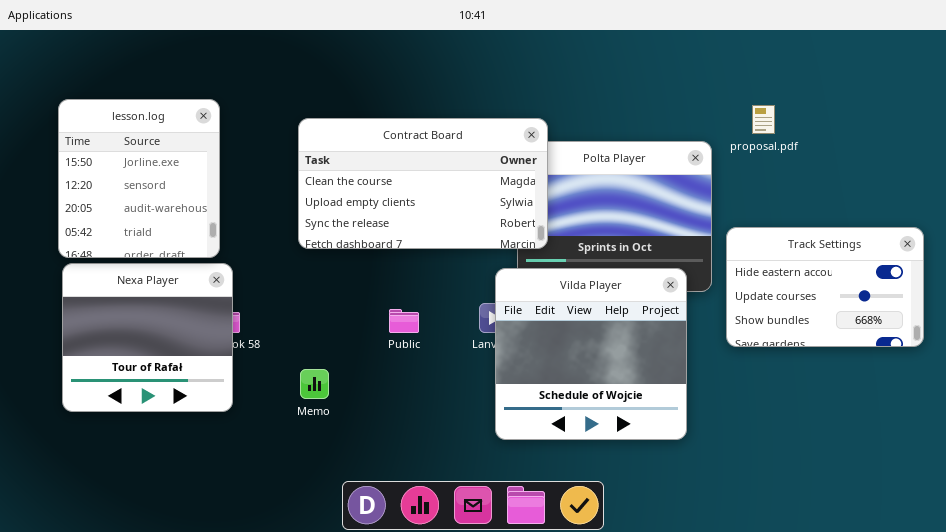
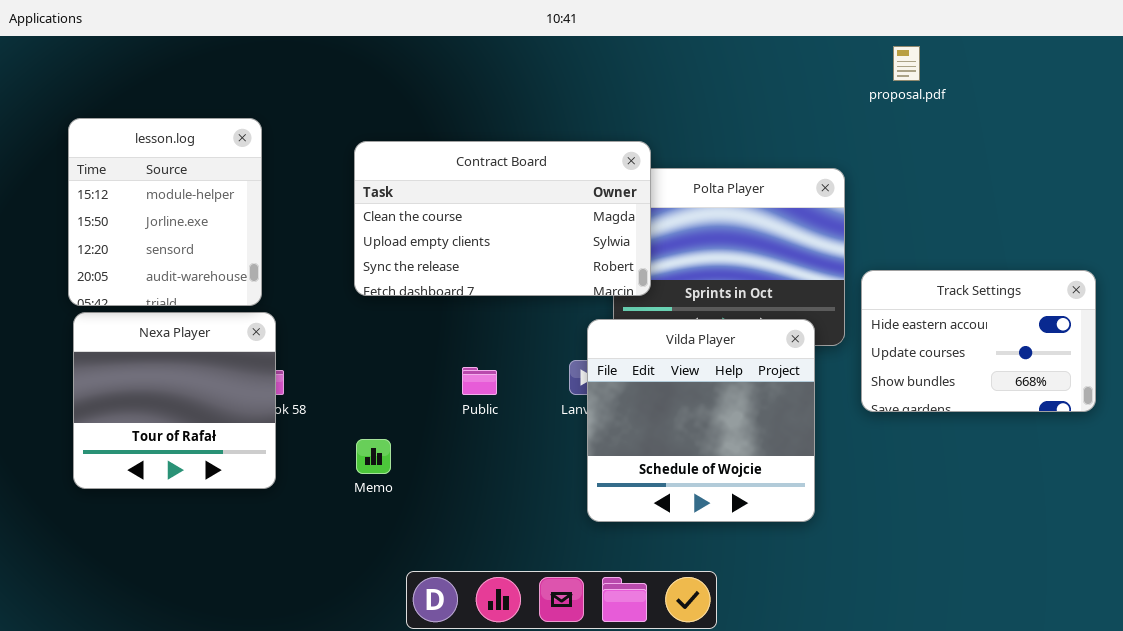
lesson.log: [58,99,220,258] -> [68,118,262,306], scrolled up 1 row
proposal.pdf: [752,105,775,134] -> [893,46,920,81], moved

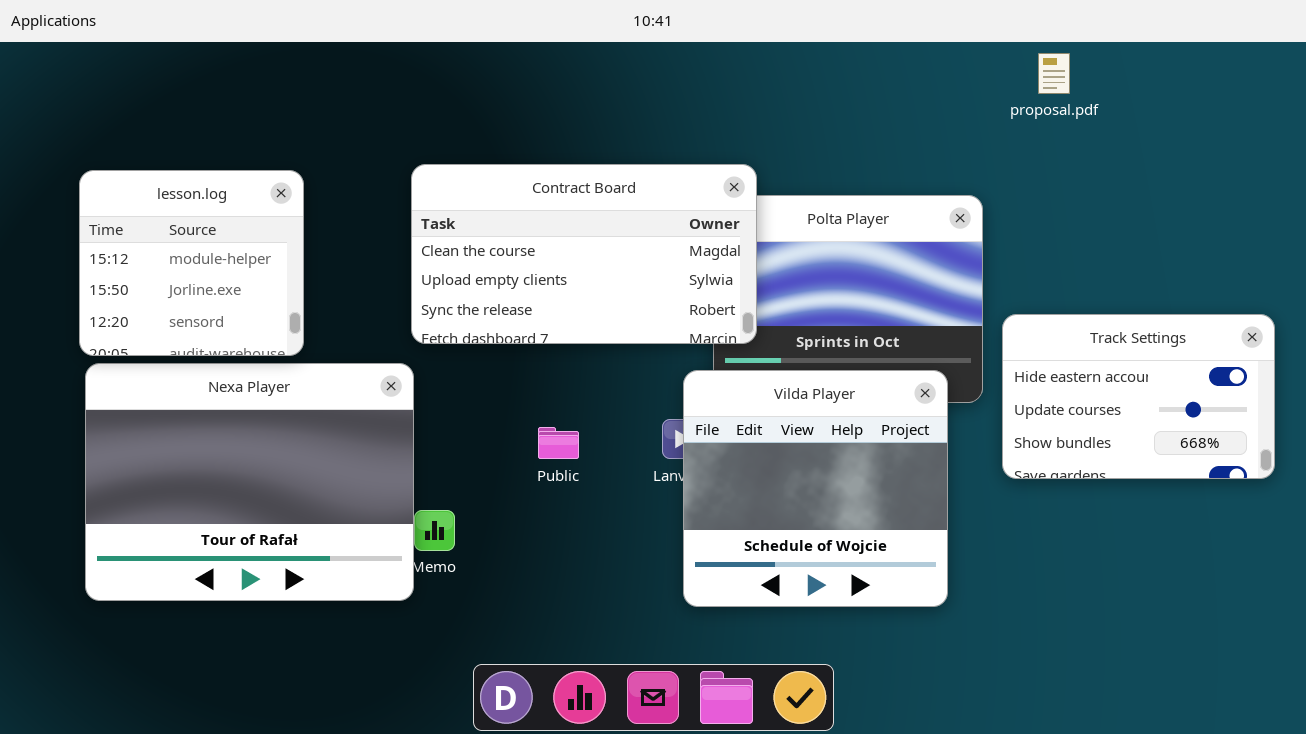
lesson.log: [68,118,262,306] -> [79,170,304,356], resized
Nexa Player: [73,312,276,489] -> [85,363,414,601], resized

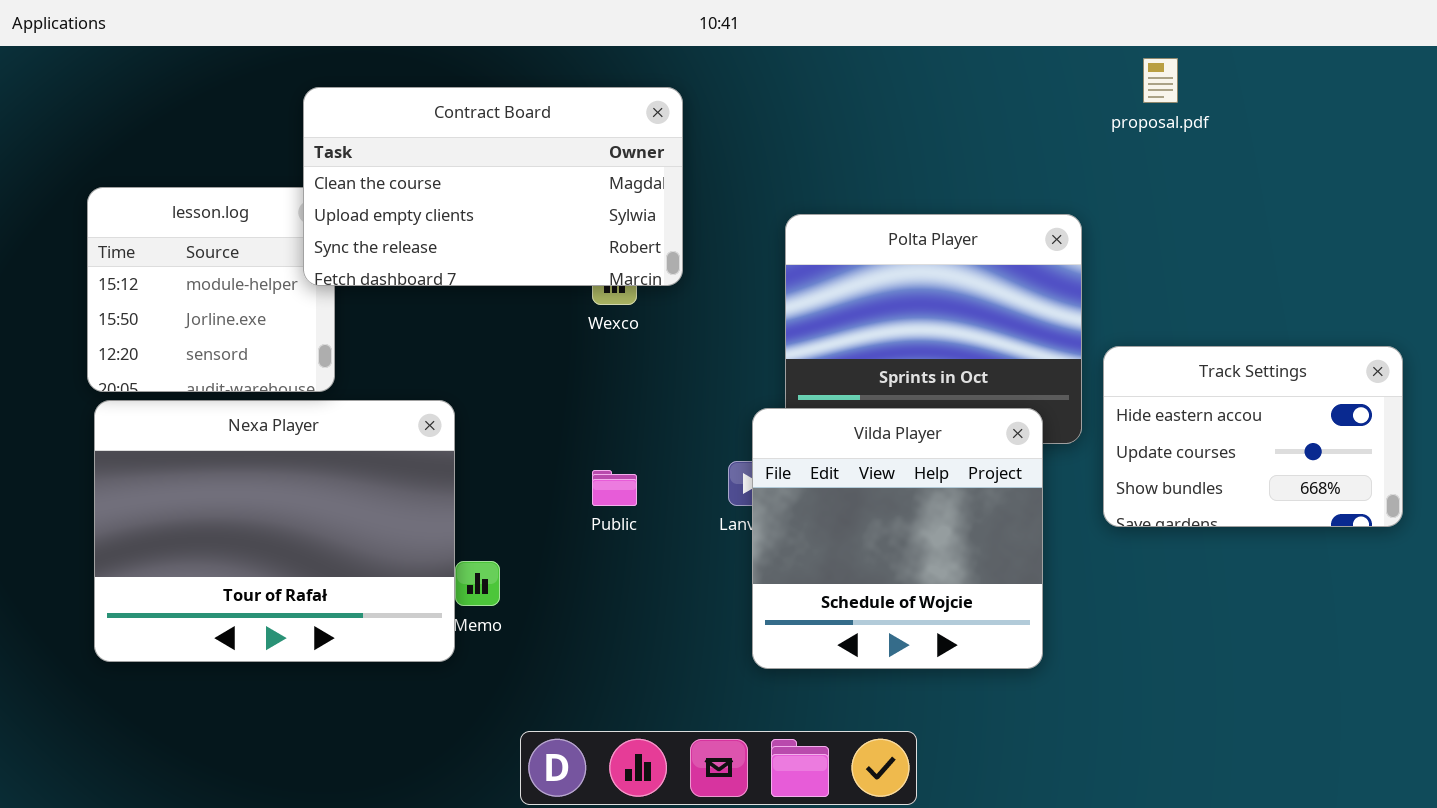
Contract Board: [411,164,757,344] -> [303,87,683,286], moved

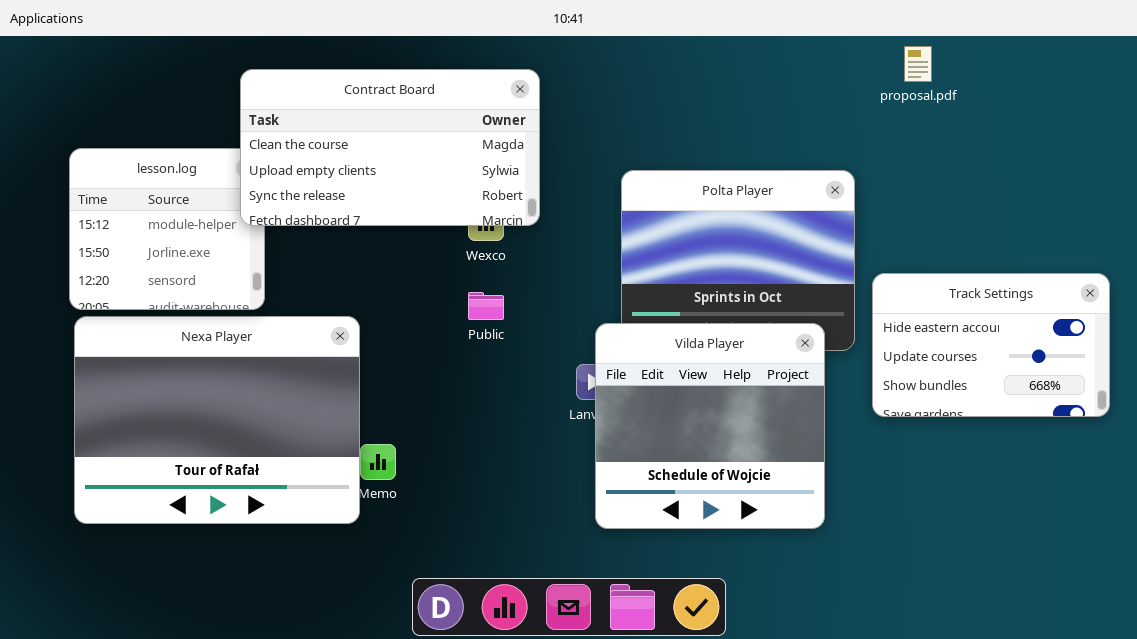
Public: [592,470,637,506] -> [468,292,504,320], moved

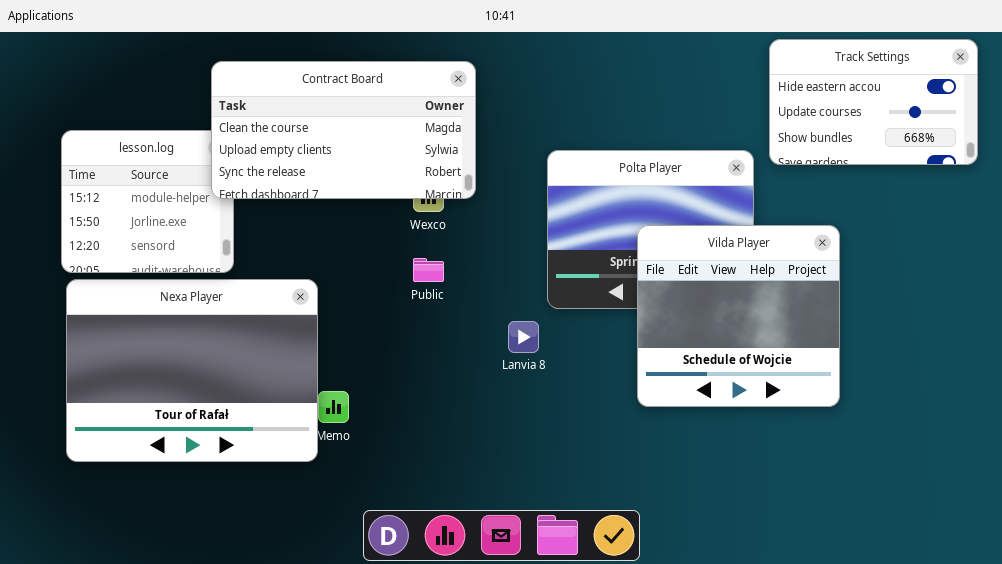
Track Settings: [872,273,1110,417] -> [769,39,978,165], moved
Vilda Player: [595,323,825,529] -> [637,225,840,407], moved

